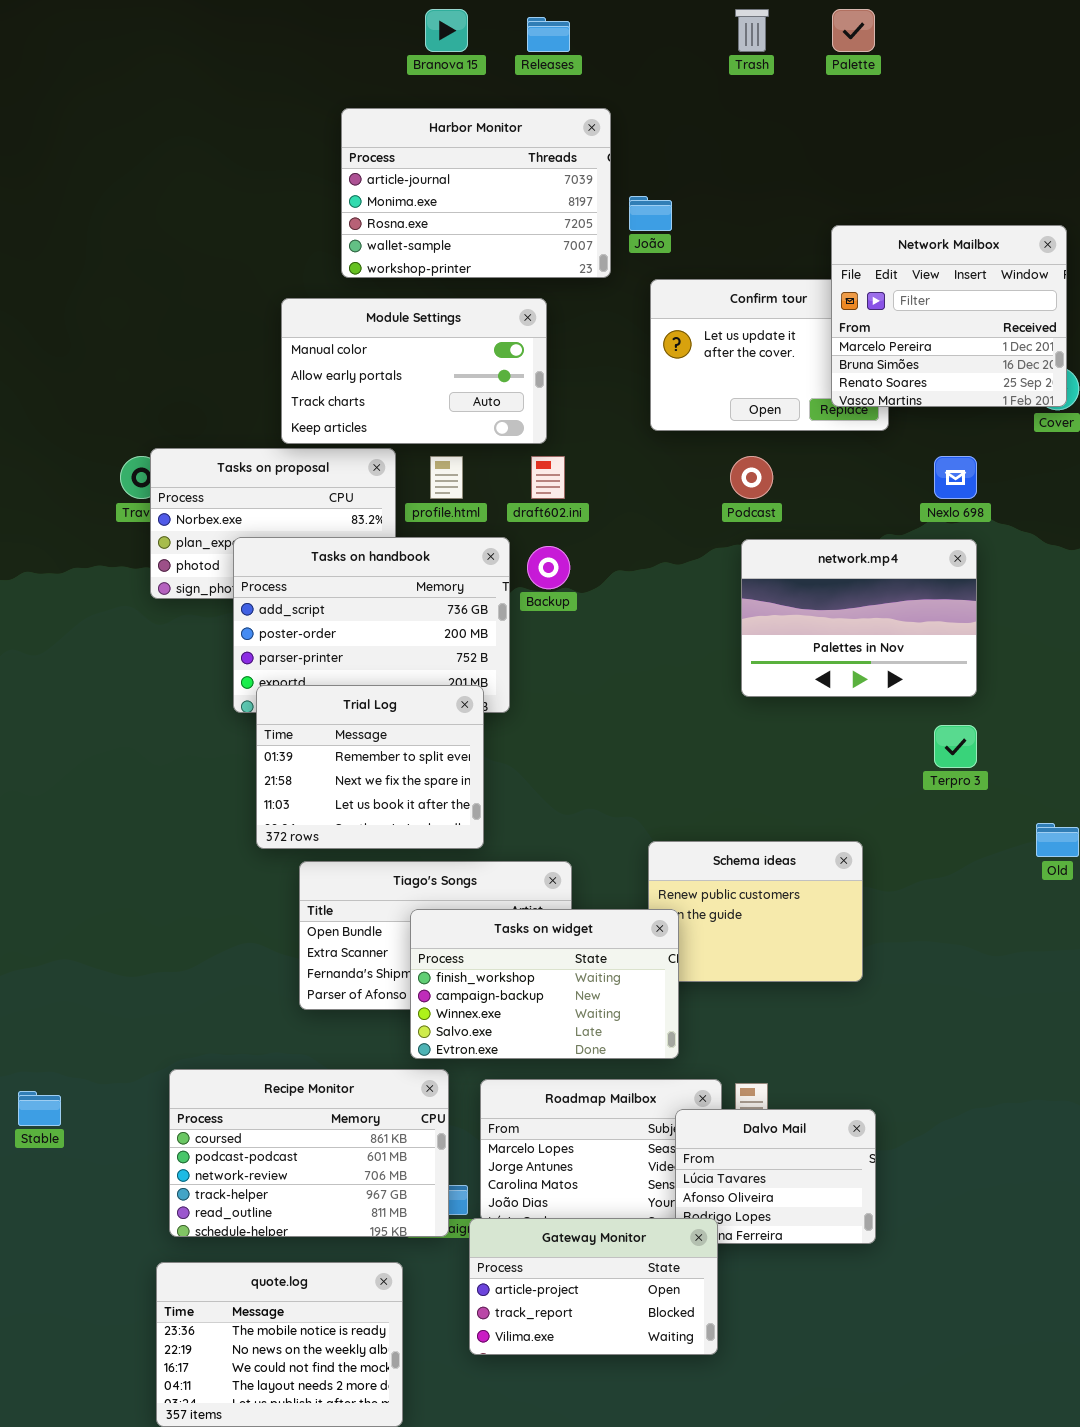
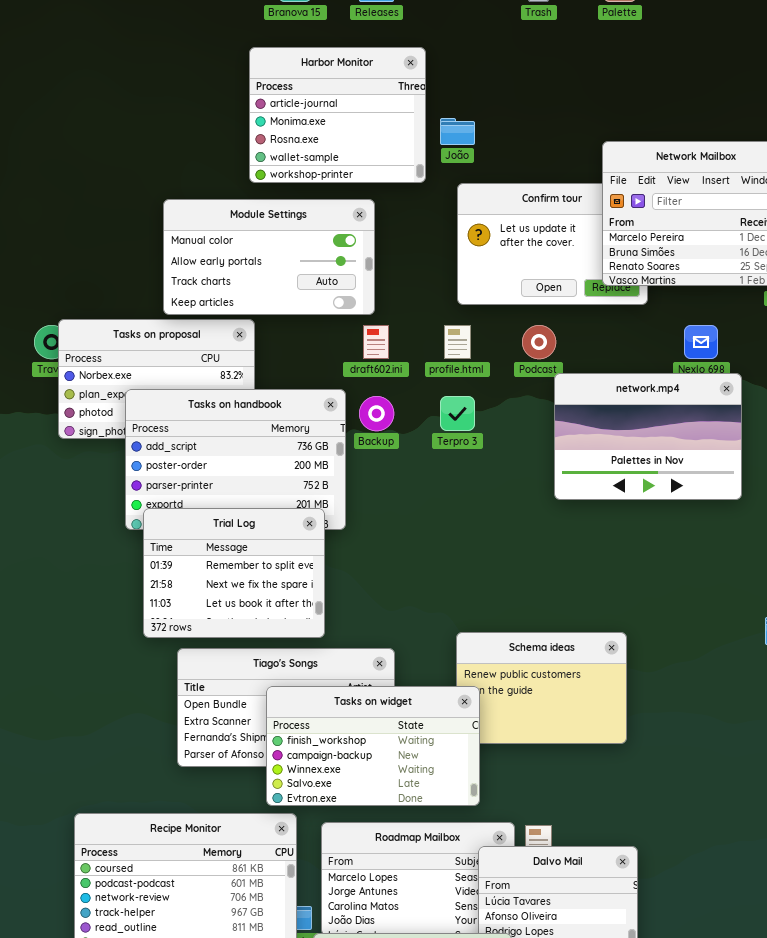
Harbor Monitor: [341,108,611,278] -> [249,47,426,183], resized
profile.html: [430,456,463,499] -> [444,325,471,359], moved
network.mp4: [741,539,977,697] -> [554,373,742,500], moved
Terpro 3: [934,725,977,768] -> [440,396,475,431], moved

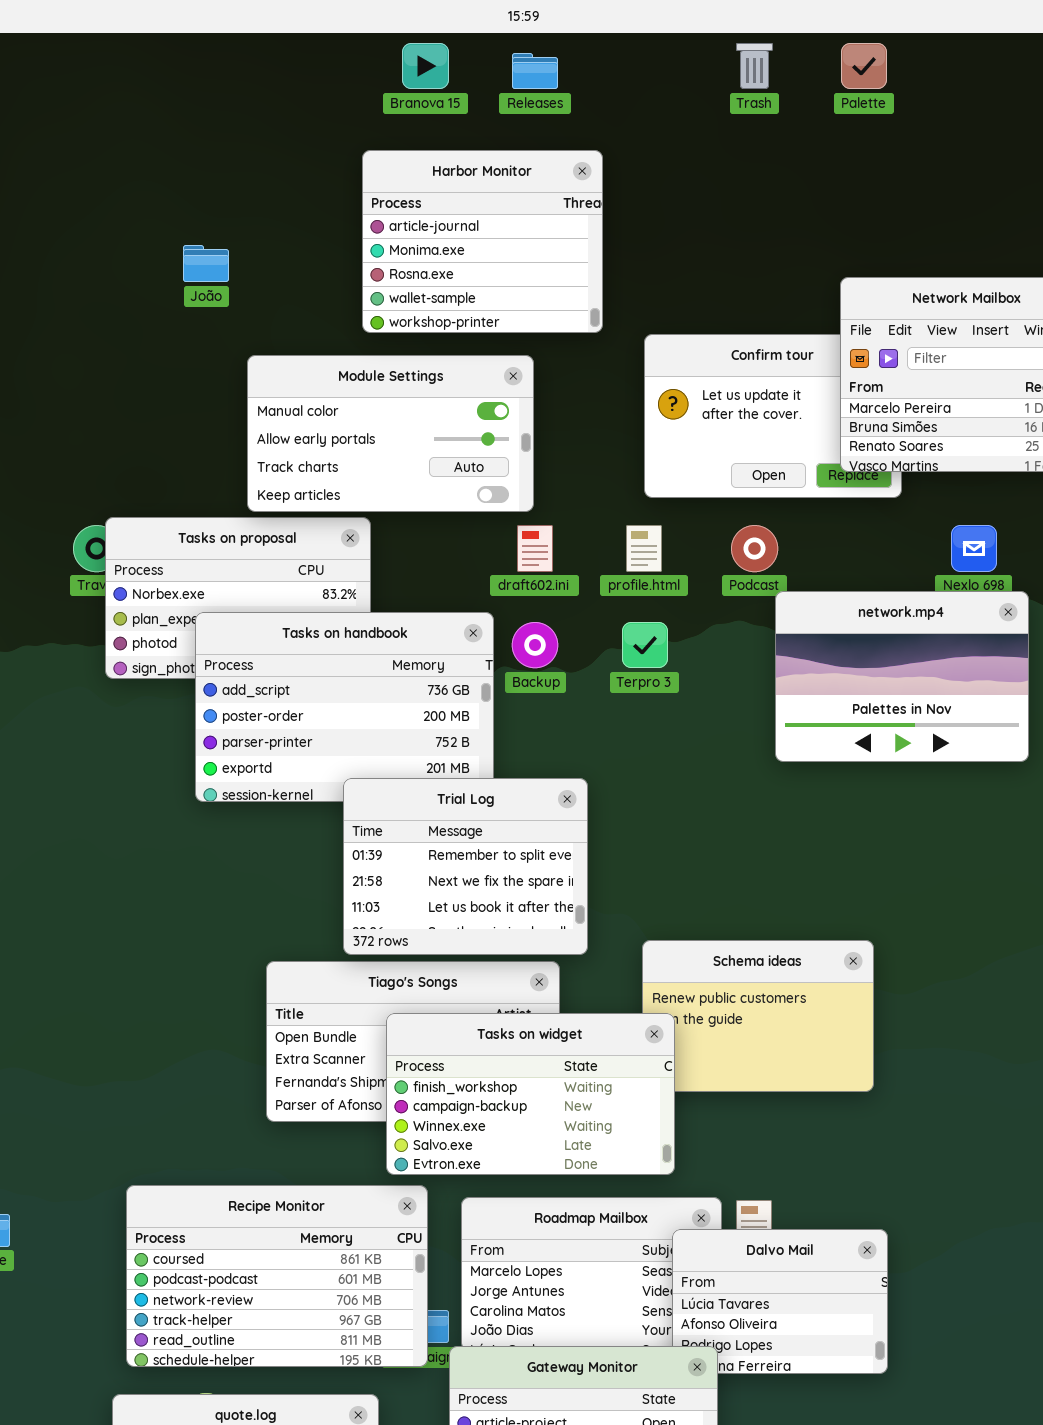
João: [440,118,475,145] -> [183,245,229,282], moved
Trial Log: [143,508,325,638] -> [343,778,588,955], moved

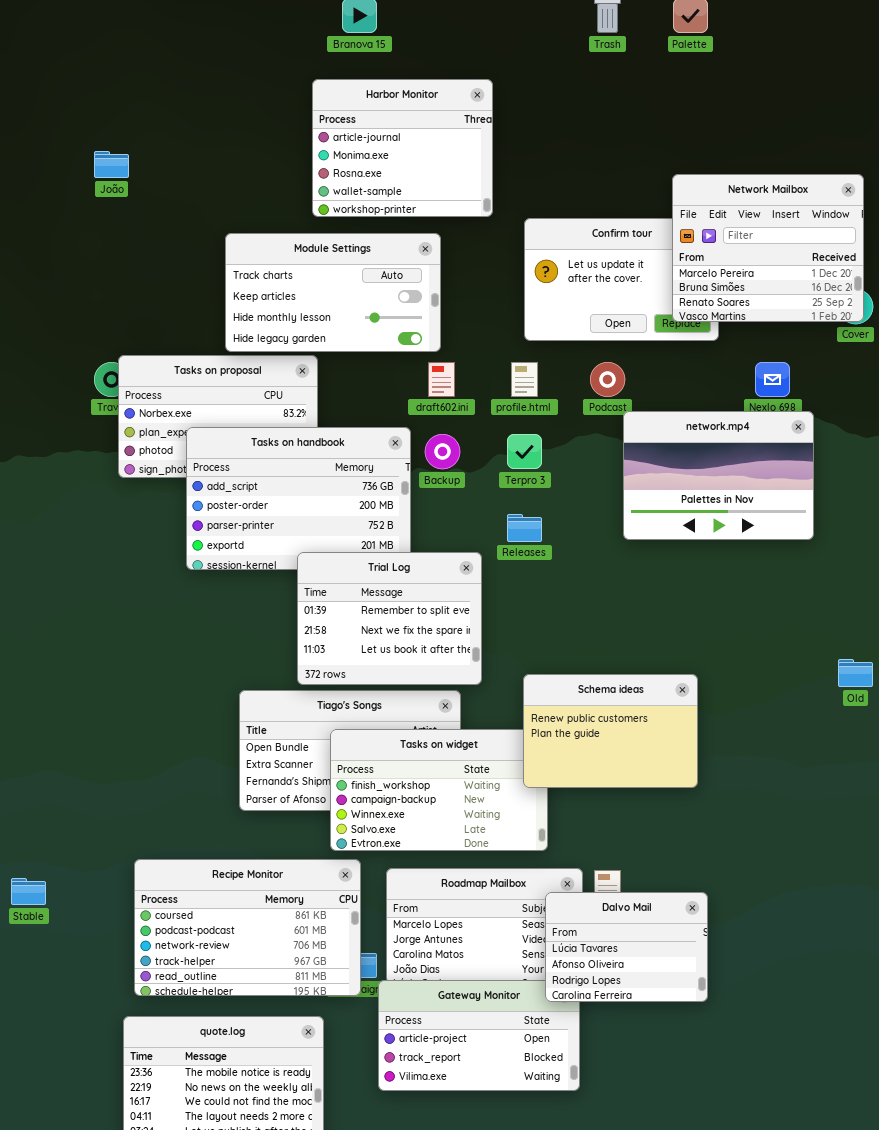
Releases: [512,53,558,89] -> [507,514,542,542], moved
João: [183,245,229,282] -> [94,151,129,178], moved
Module Settings: [247,355,534,512] -> [225,233,441,352], scrolled down 2 rows
Schema ideas: [642,940,874,1092] -> [523,674,698,788], raised
Dalvo Mail: [672,1229,888,1374] -> [545,892,708,1002], raised

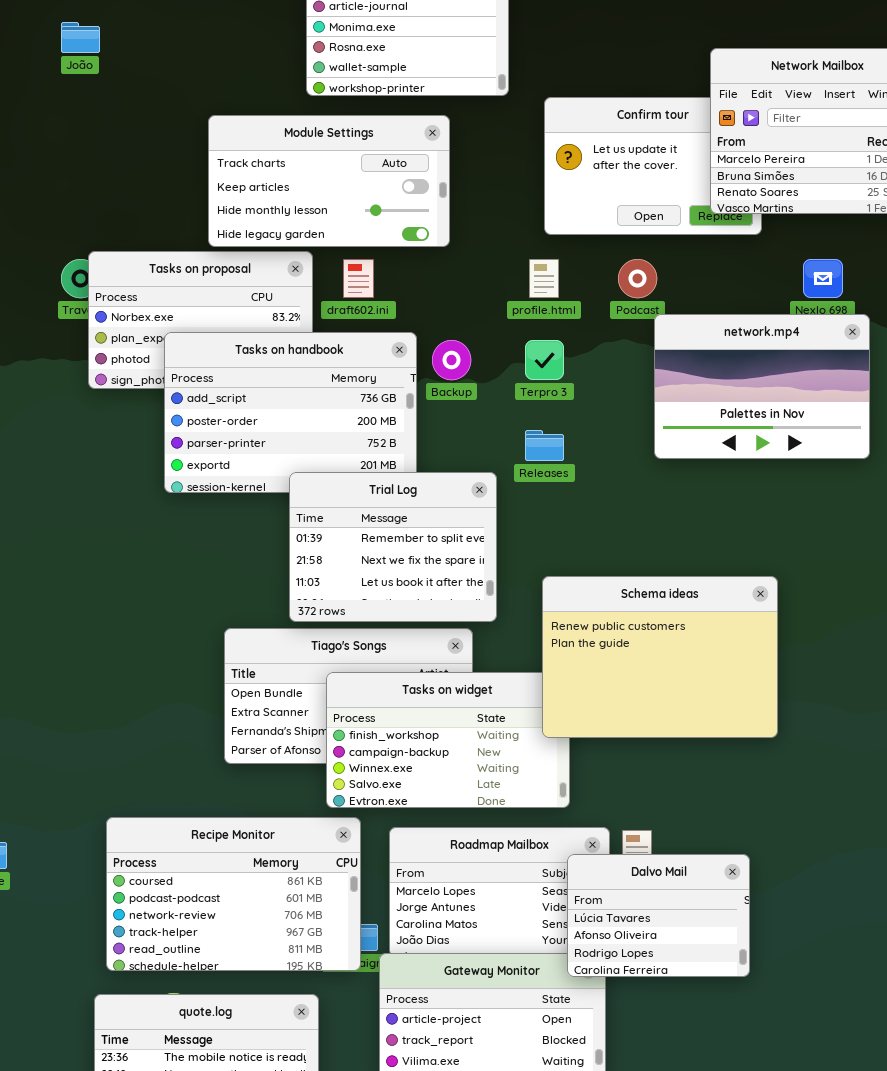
draft602.ini: [428,362,455,397] -> [343,259,374,298], moved
Schema ideas: [523,674,698,788] -> [542,576,778,738], resized

